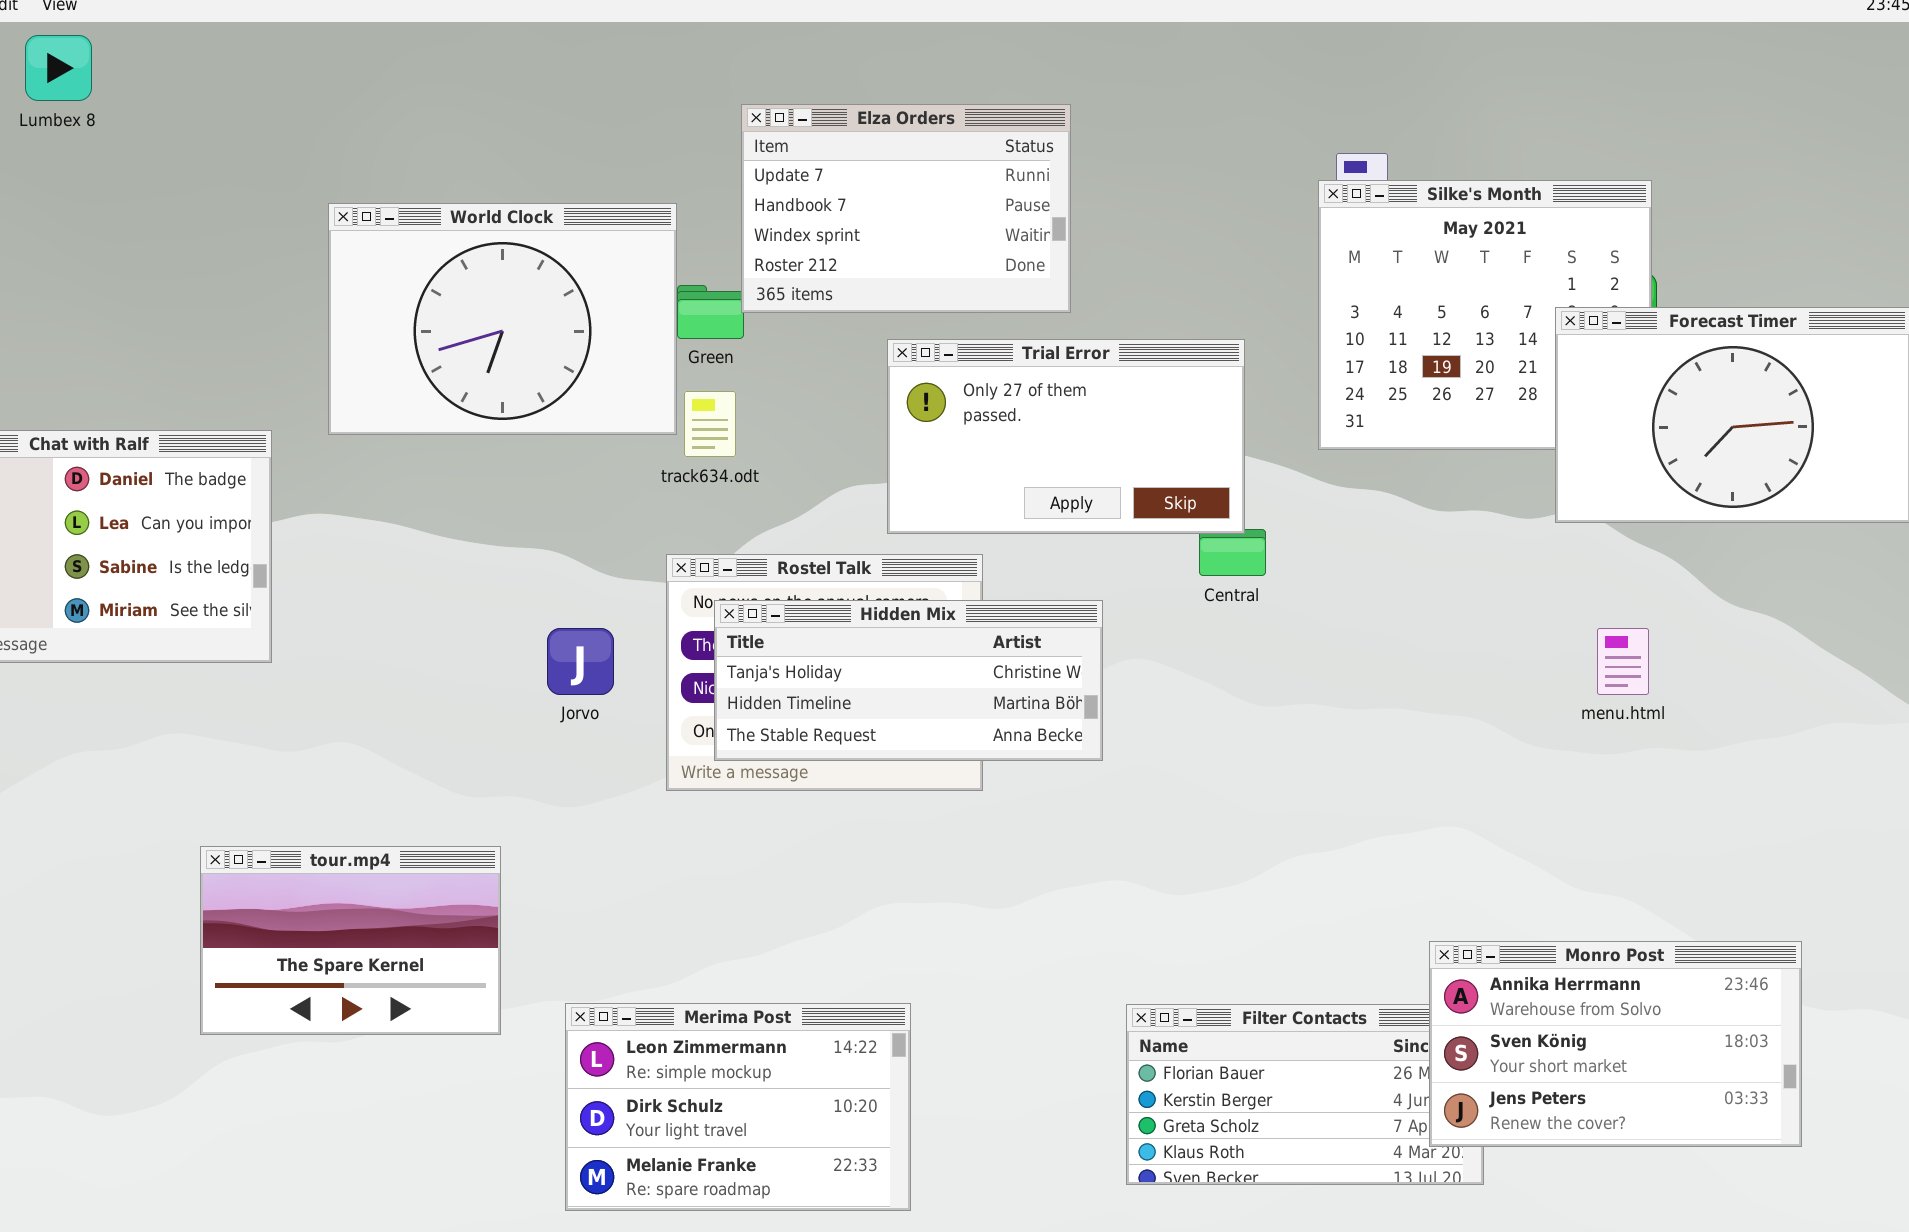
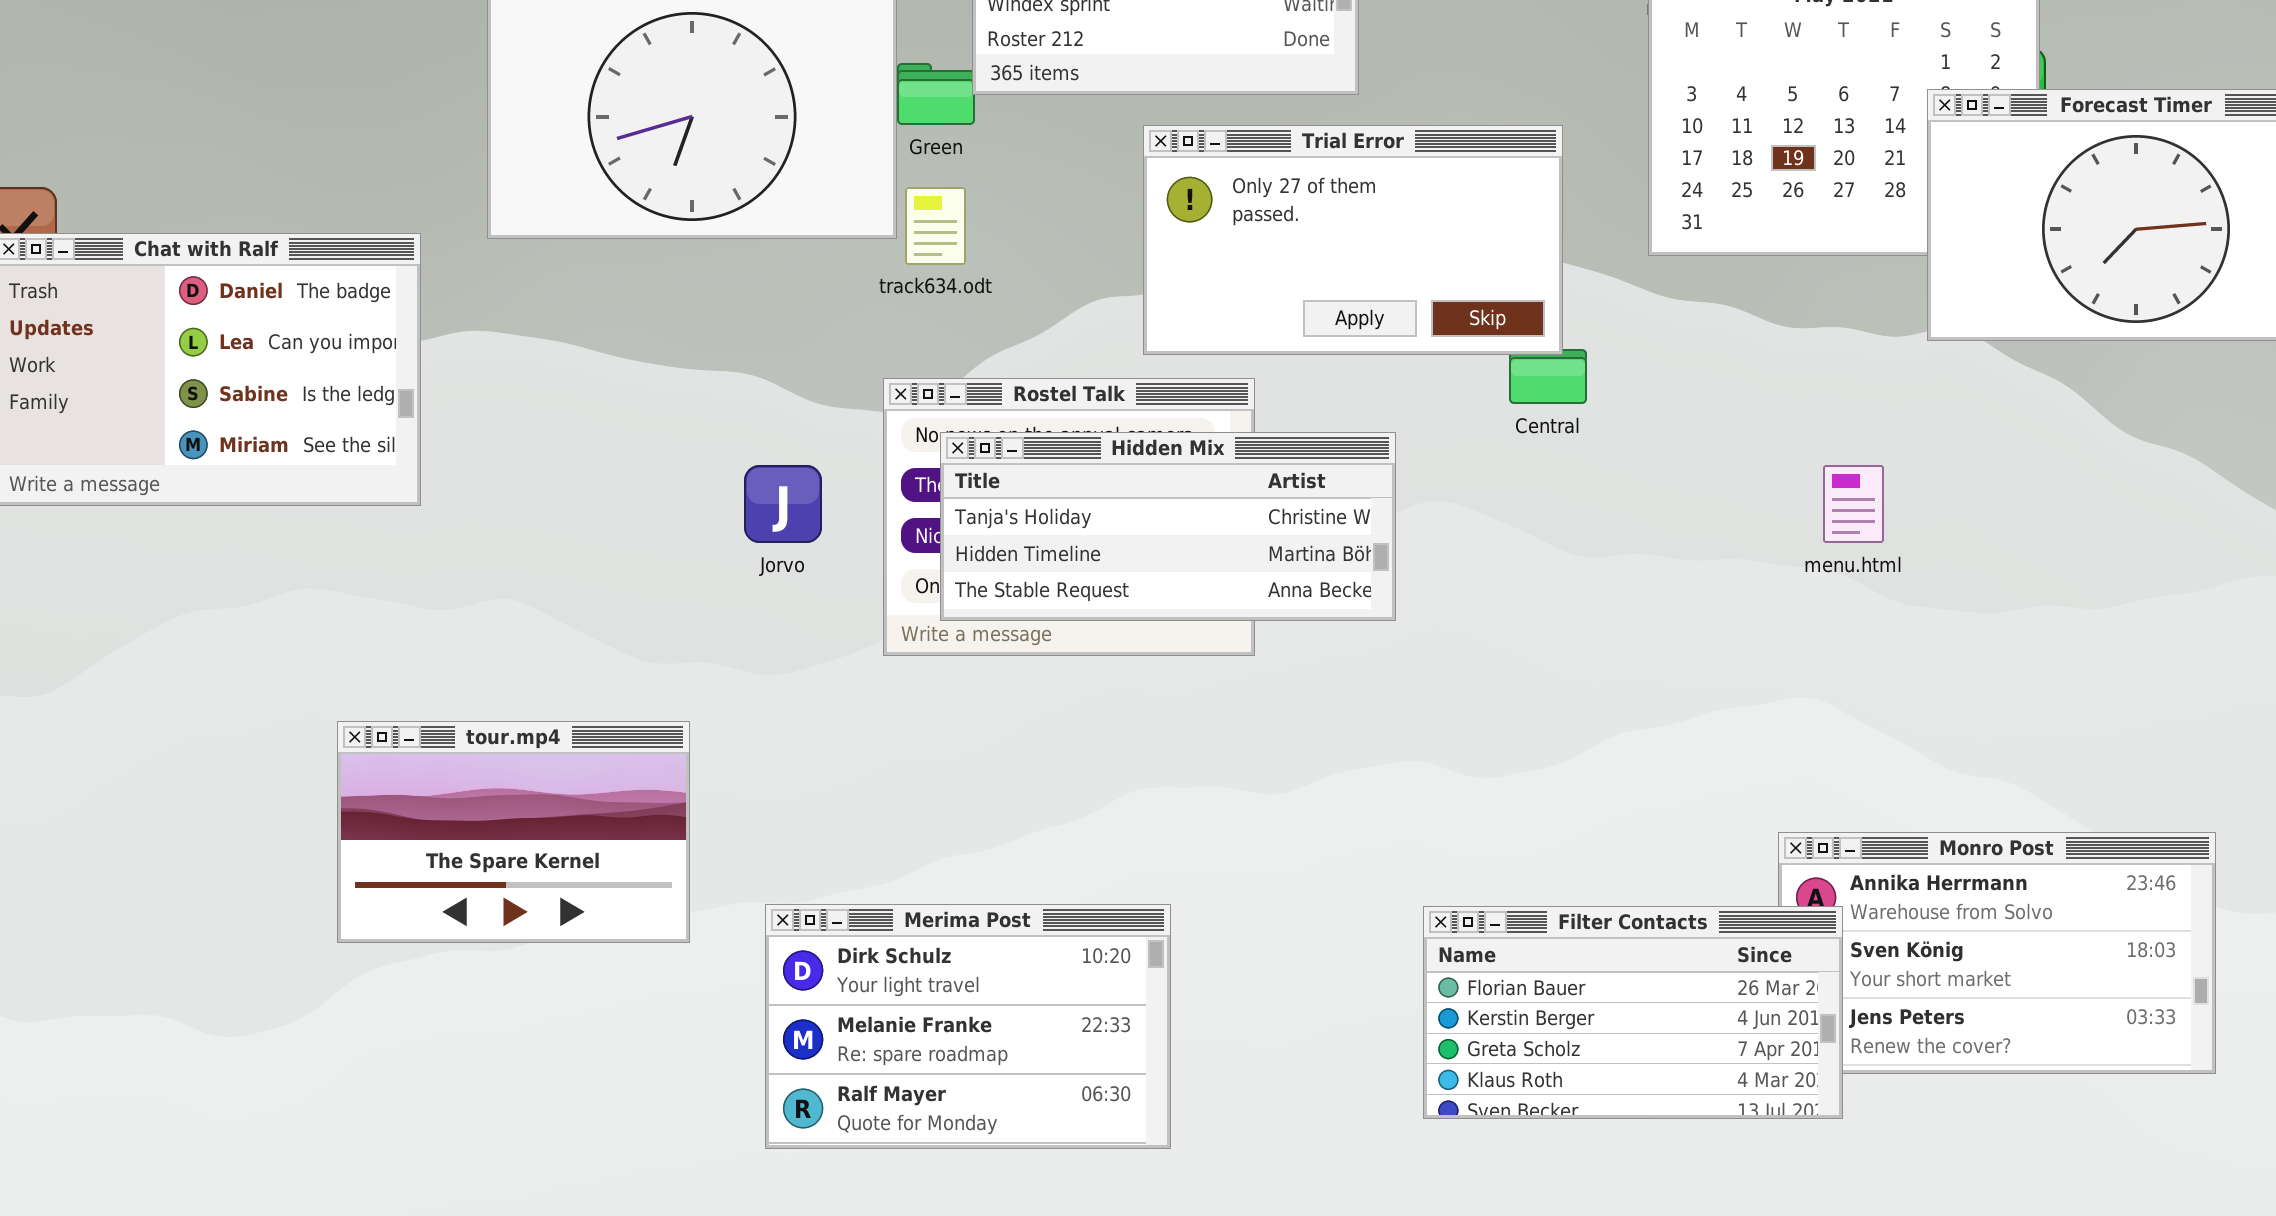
menu.html: [1597,628,1649,695] -> [1823,465,1884,543], moved
Merima Post: [565,1003,911,1211] -> [765,904,1171,1149], scrolled down 1 row
Filter Contacts: [1126,1004,1484,1185] -> [1423,906,1843,1119], raised

